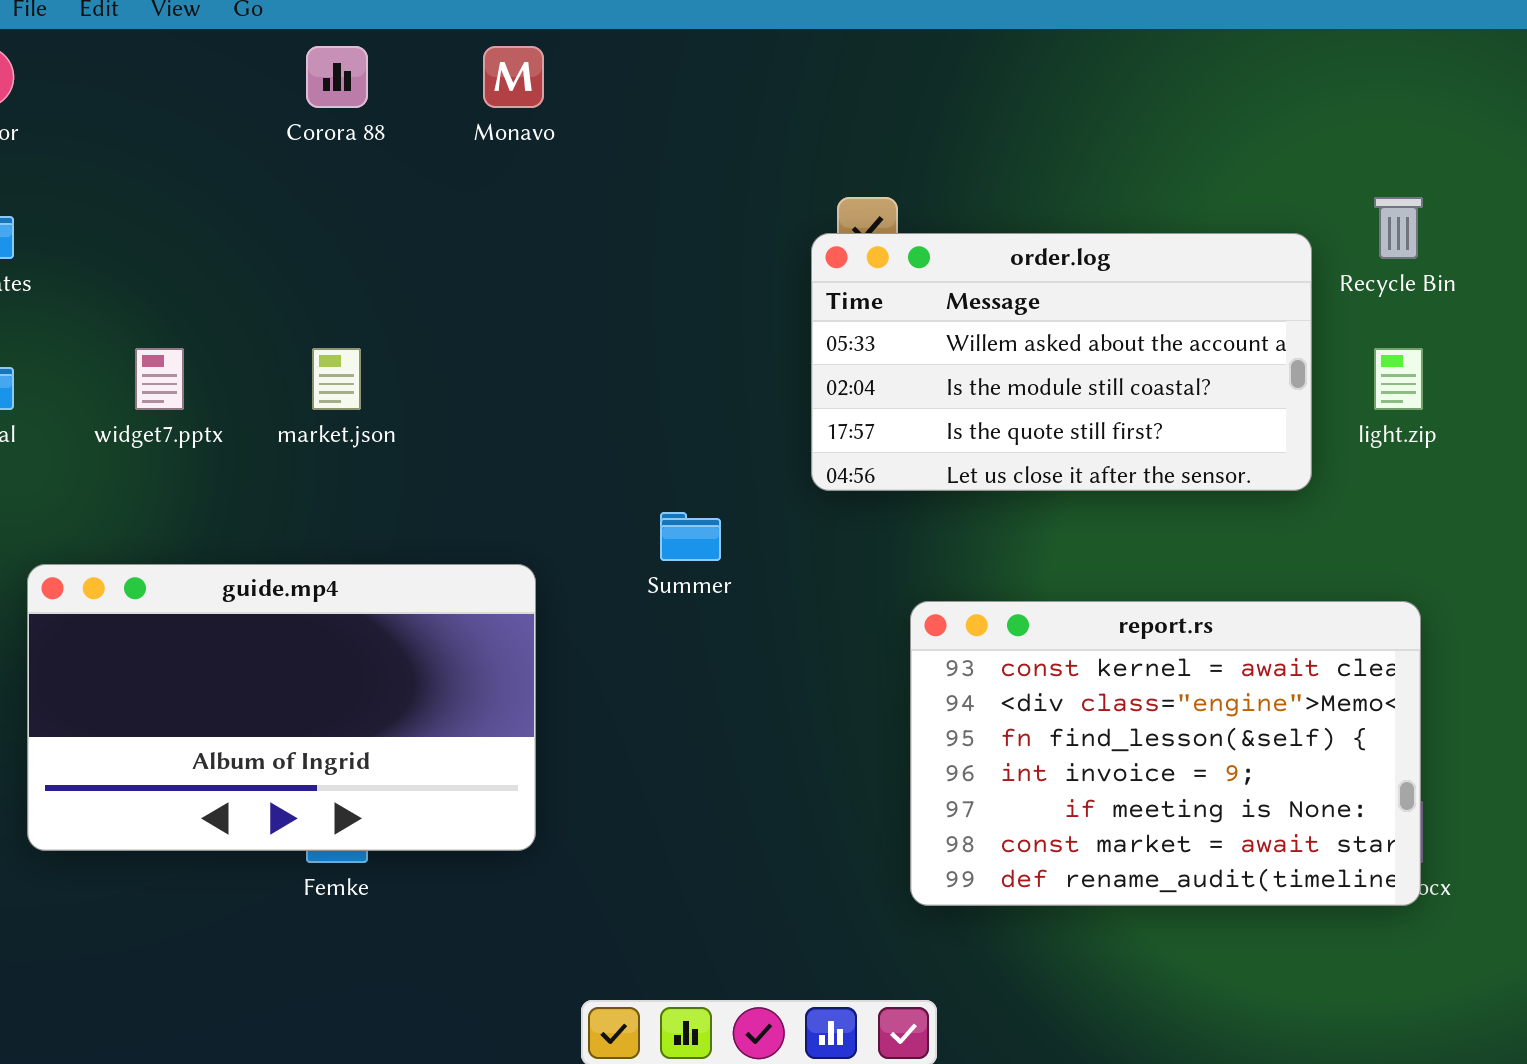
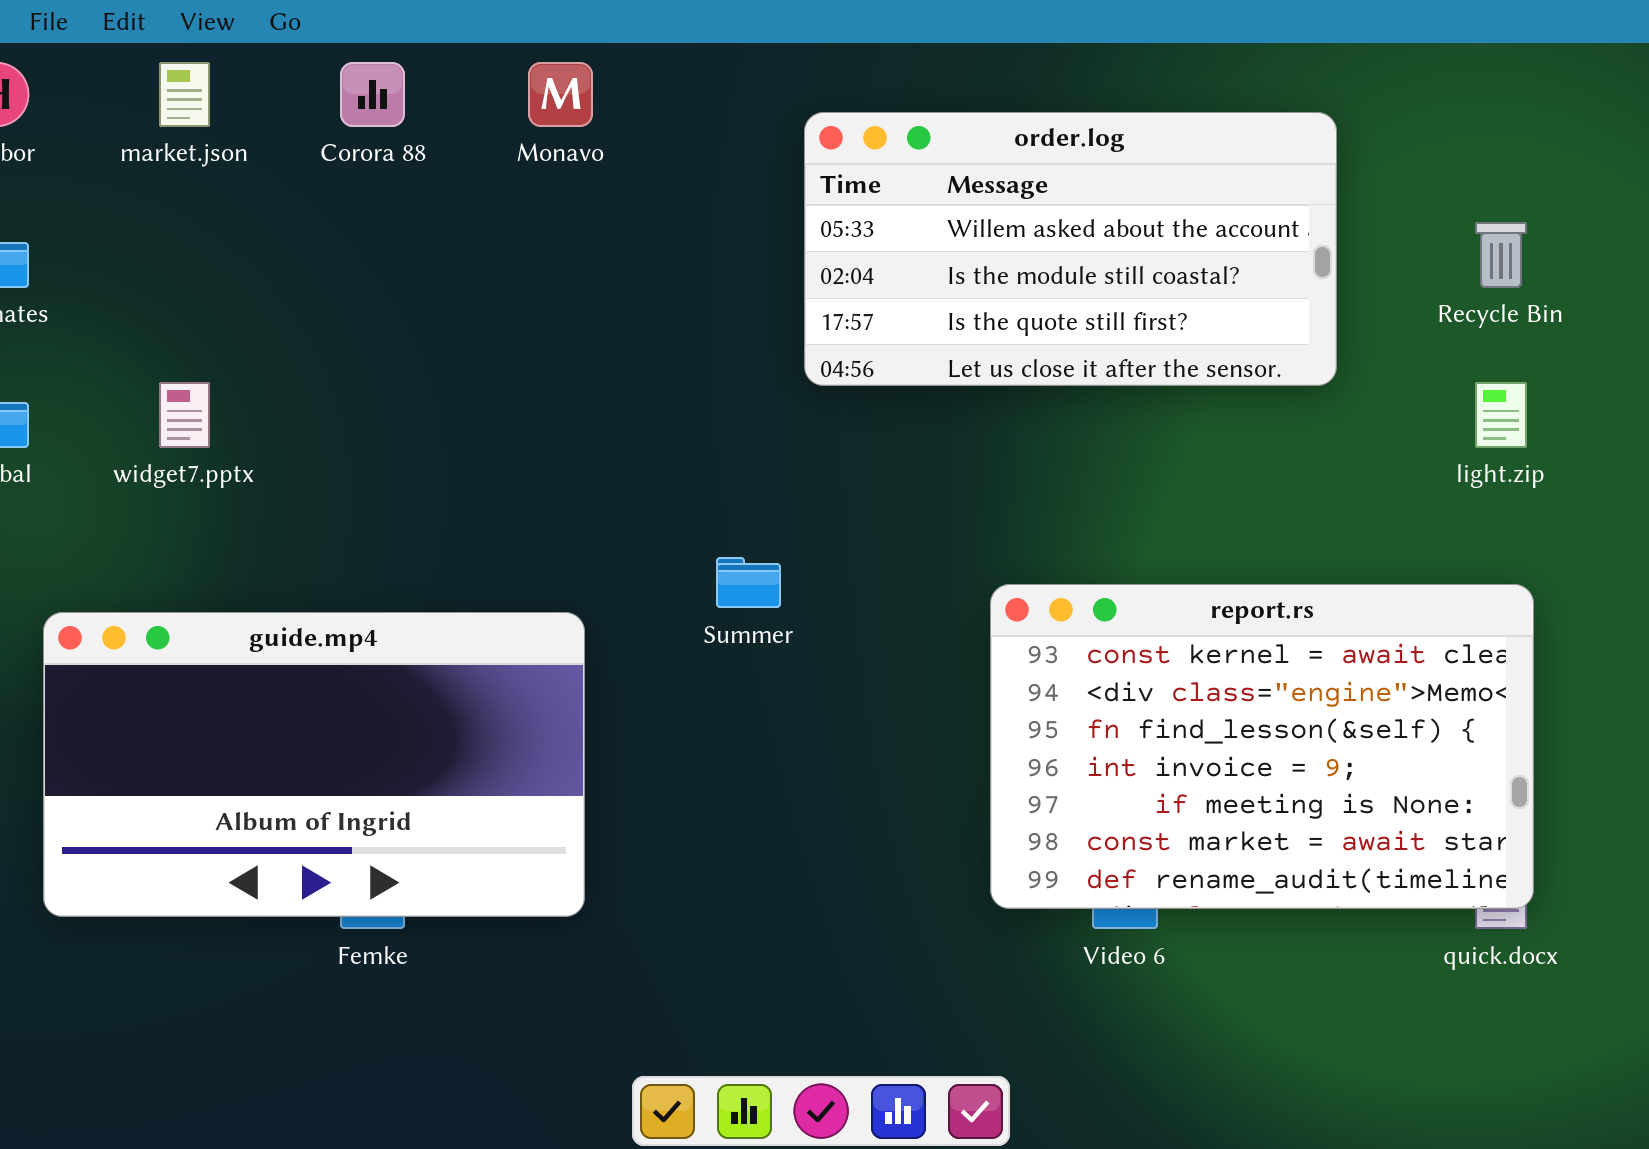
order.log: [811,233,1312,491] -> [804,112,1337,386], moved
market.json: [312,348,361,410] -> [159,62,210,127], moved
report.rs: [910,601,1421,906] -> [990,584,1534,909], moved

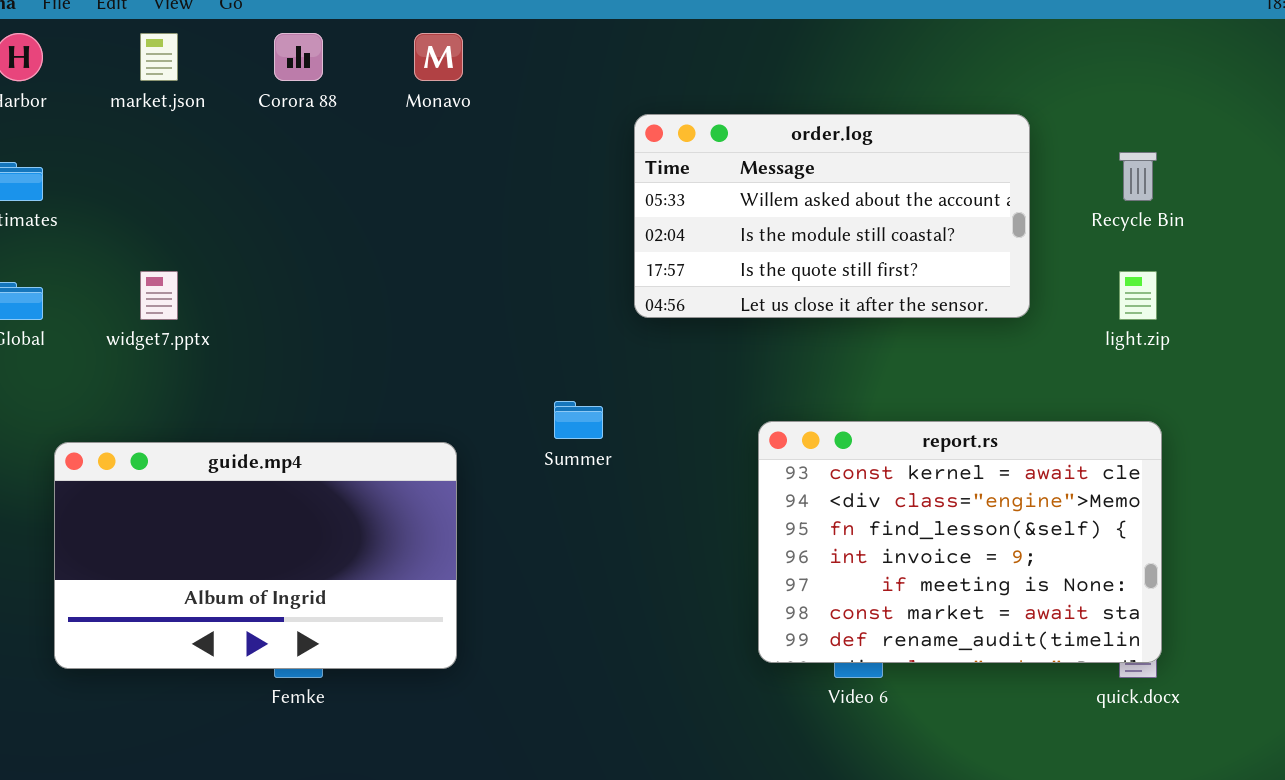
order.log: [804,112,1337,386] -> [634,114,1030,318], moved

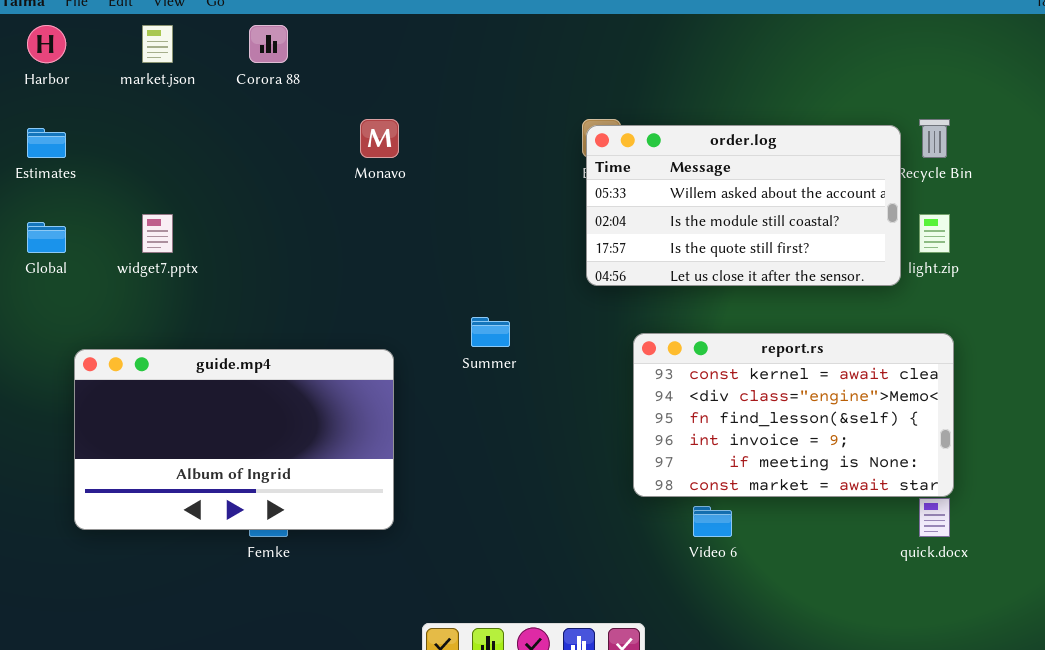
Monavo: [414,33,463,81] -> [360,119,399,158], moved
order.log: [634,114,1030,318] -> [586,125,901,286], moved
report.rs: [758,421,1162,663] -> [633,333,954,497], resized

